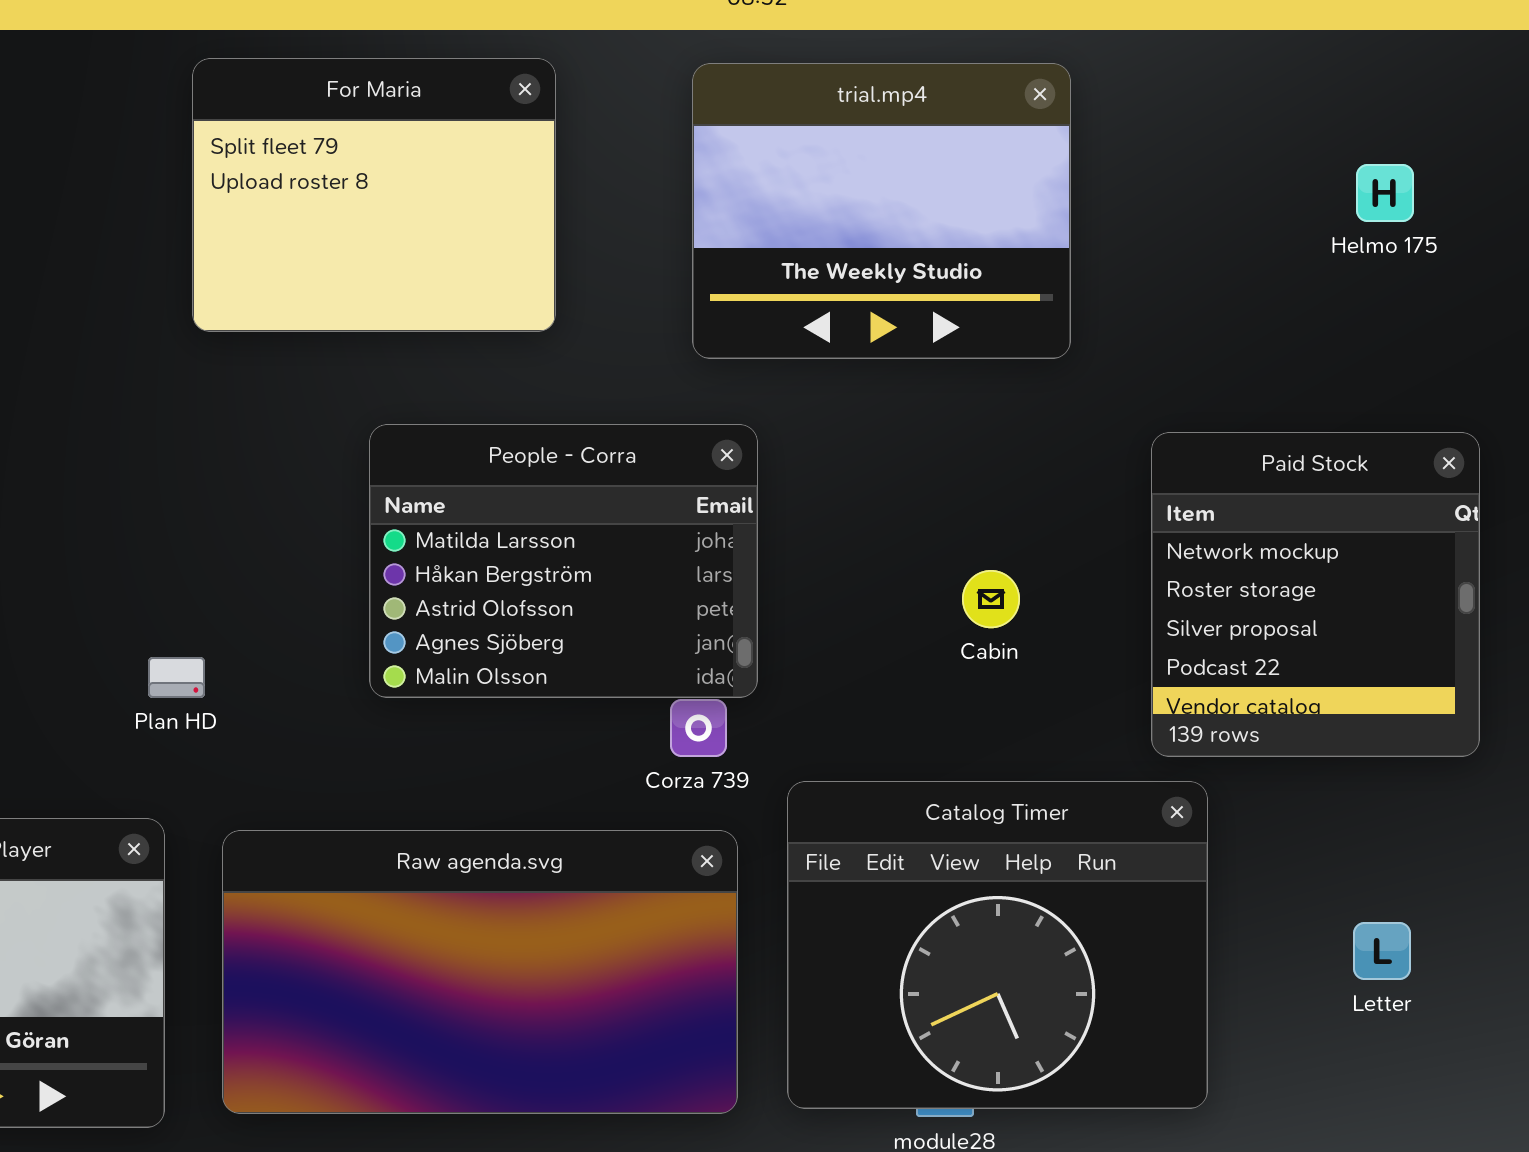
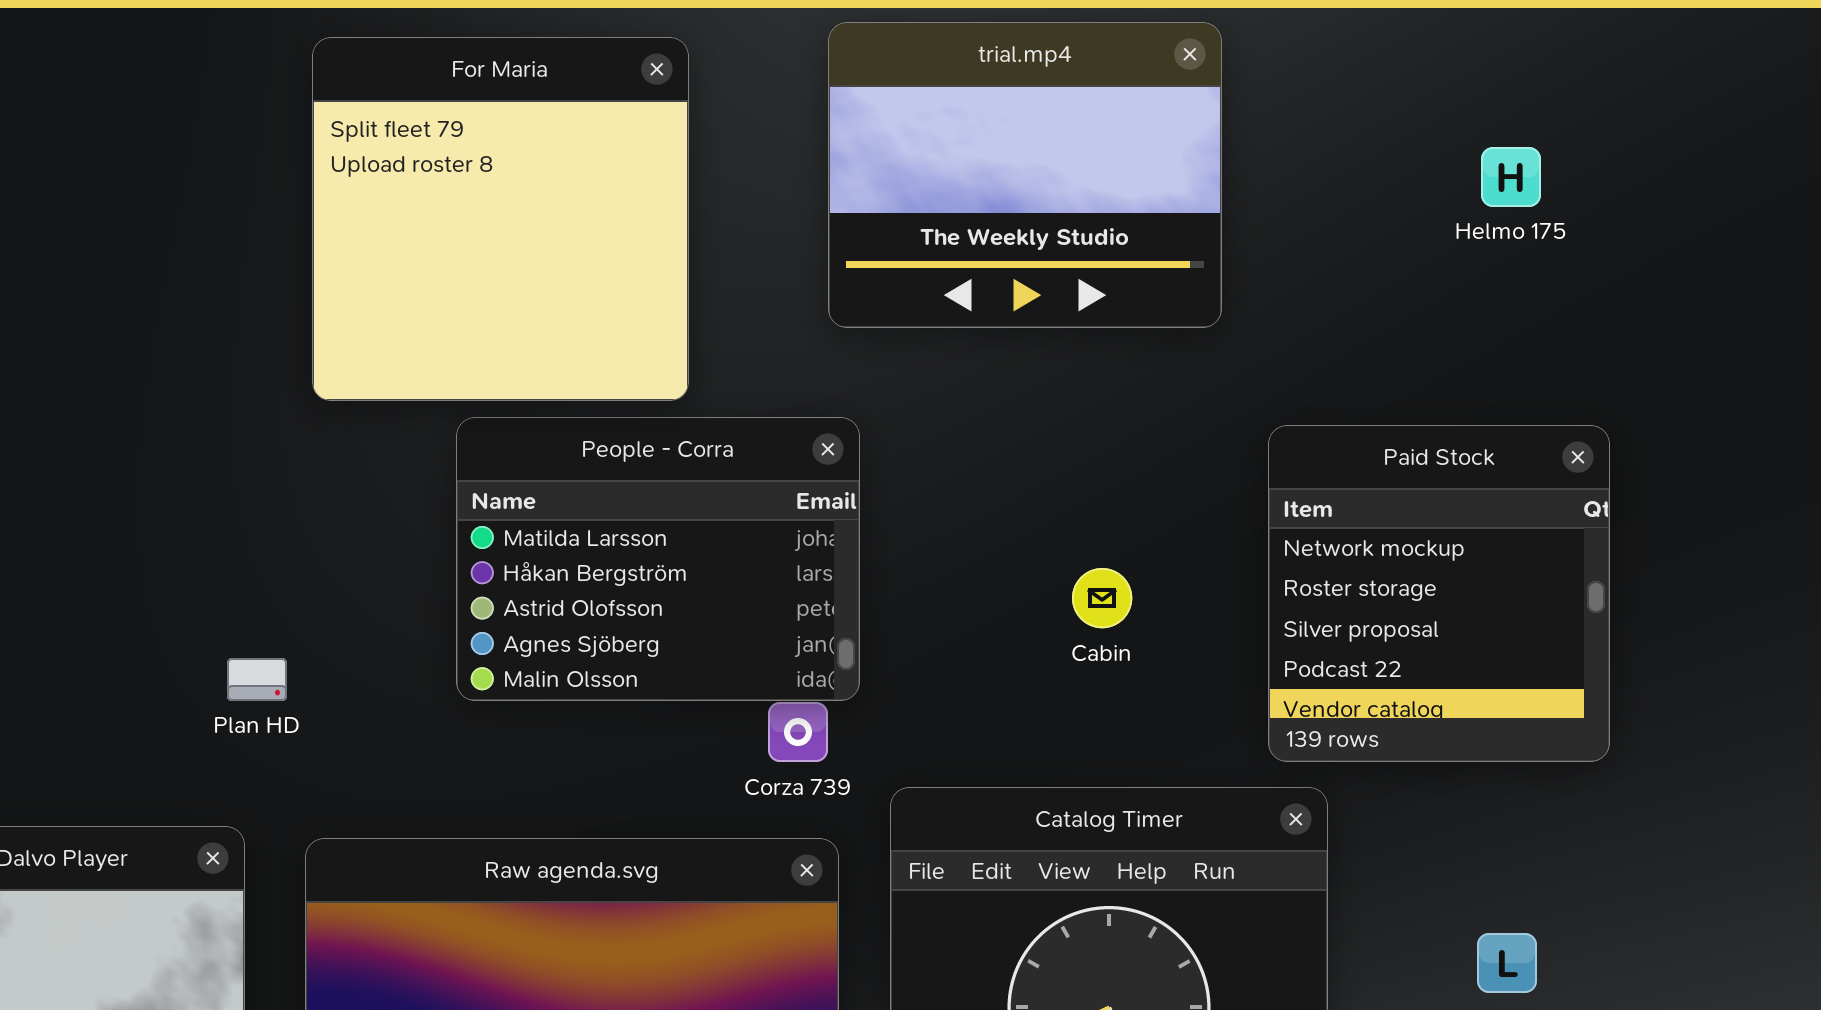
For Maria: [192,58,556,332] -> [312,37,689,401], moved, resized
trial.mp4: [692,63,1071,359] -> [828,22,1222,328], moved

